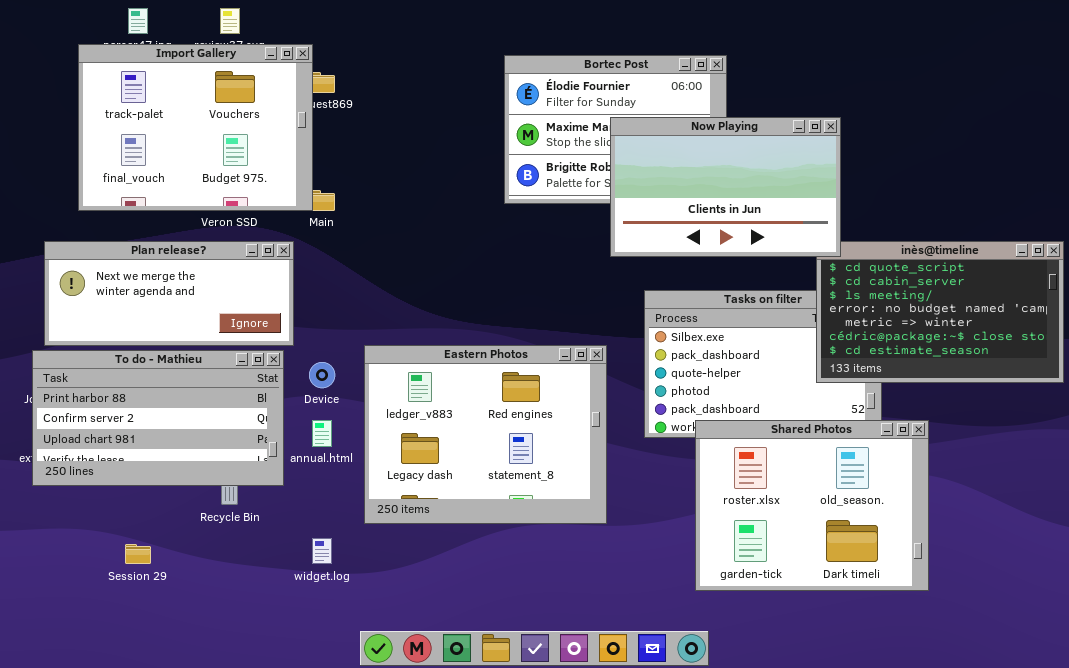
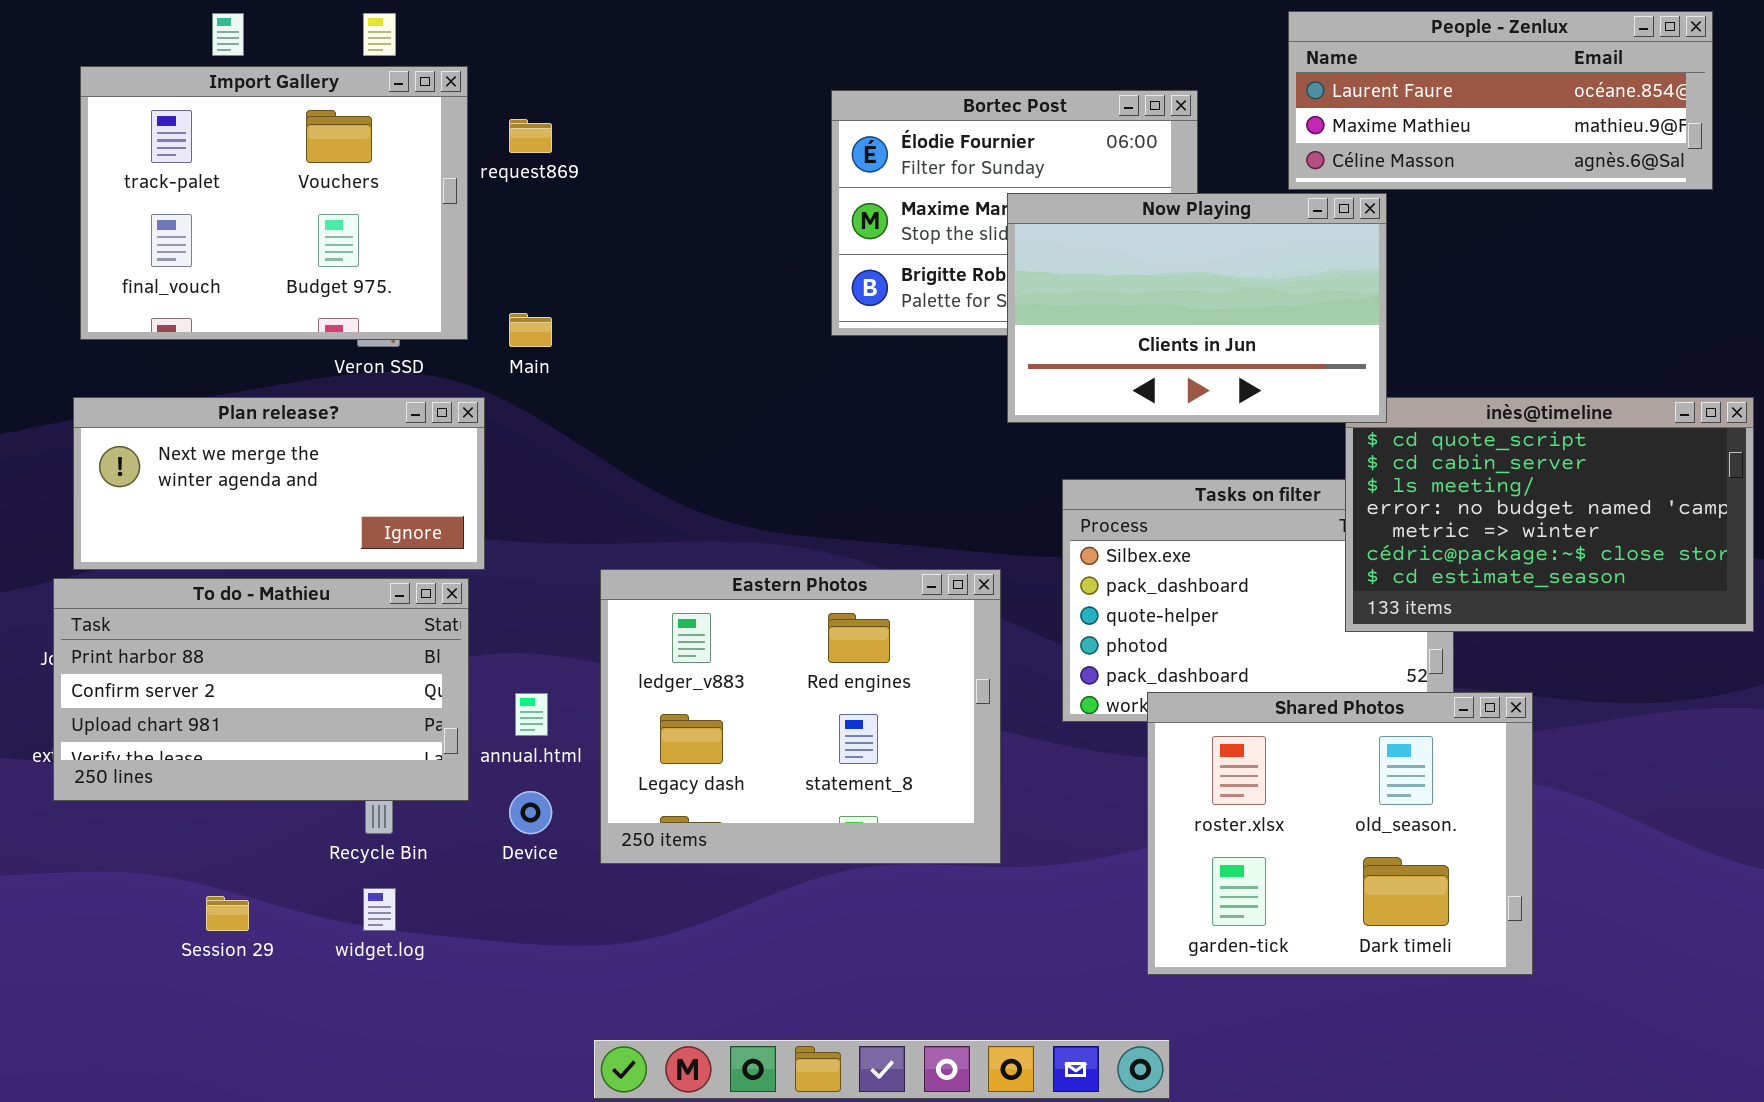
People - Zenlux: none -> [1288,11,1713,190], opened
Import Gallery: [78,44,313,211] -> [80,66,468,340], moved
Device: [309,362,335,388] -> [509,791,552,834], moved
widget.log: [312,538,332,564] -> [363,888,396,931], moved

